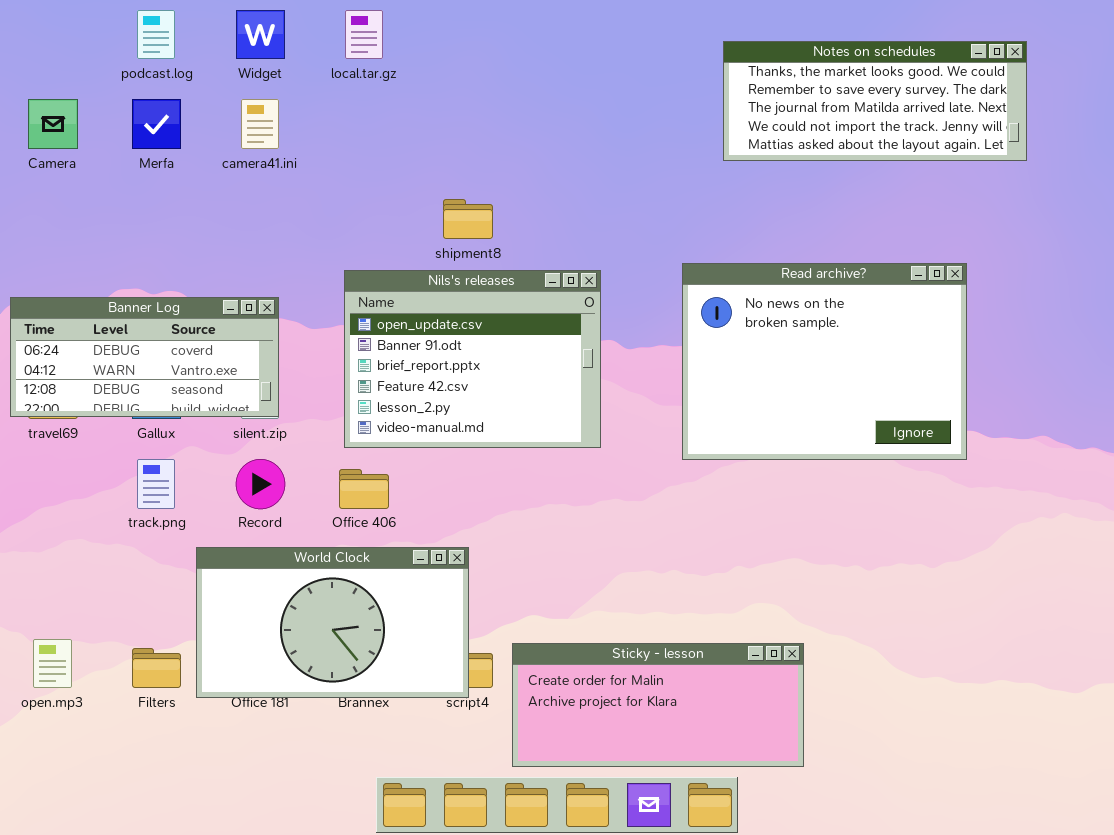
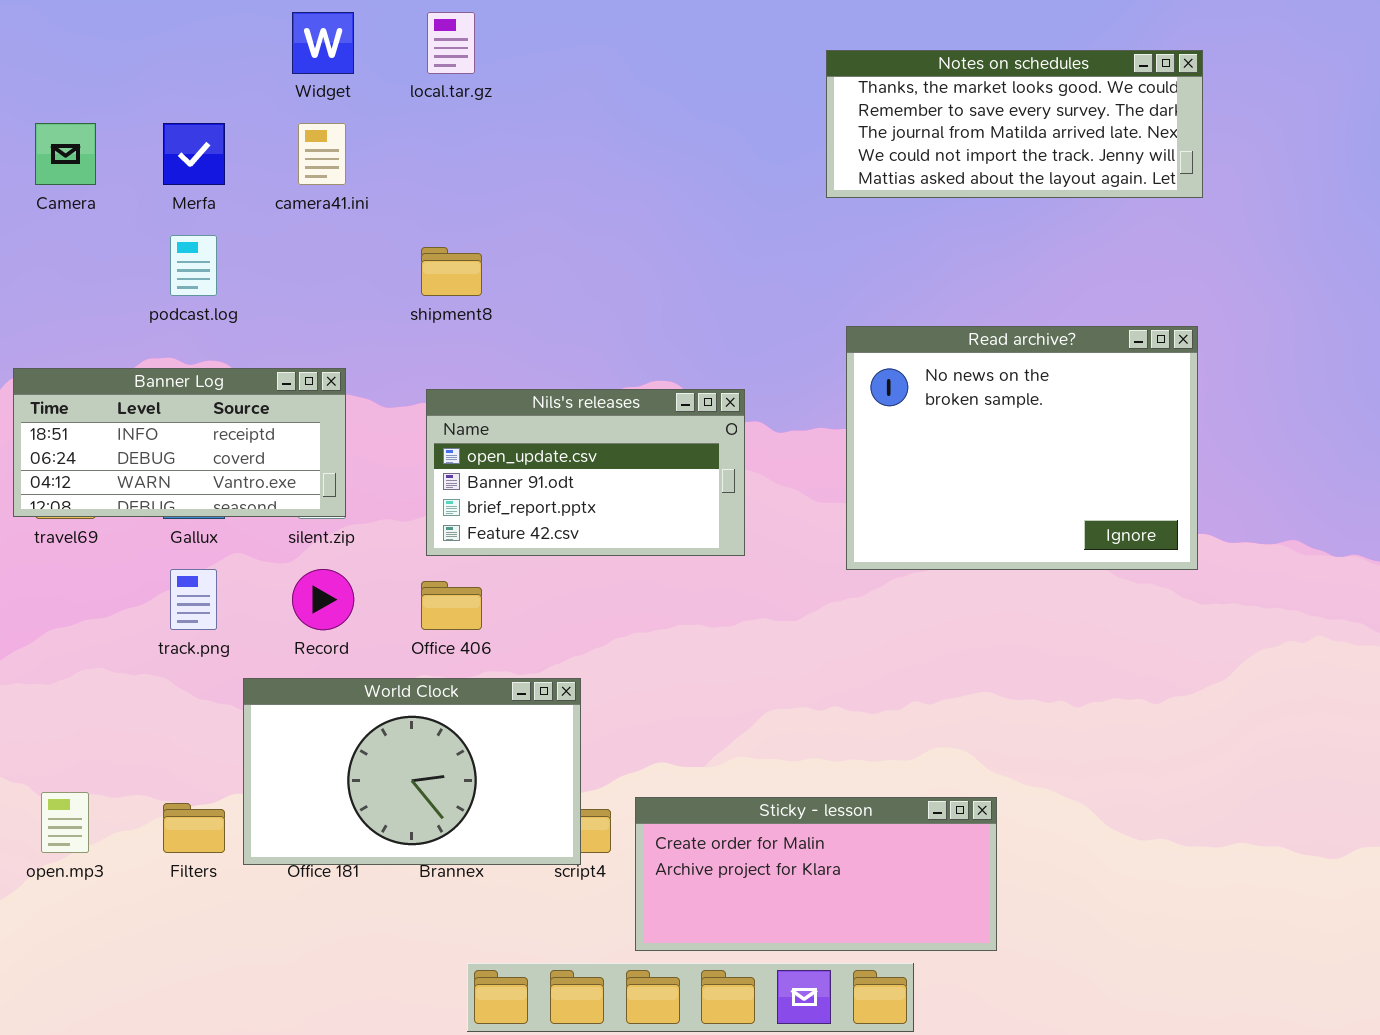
podcast.log: [137,10,175,59] -> [170,235,217,296], moved
Notes on schedules: [723,41,1027,161] -> [826,50,1203,198], moved
shipment8: [443,199,493,239] -> [421,247,482,296], moved
Nils's releases: [344,270,601,448] -> [426,389,745,556], resized
Banner Log: [10,297,279,417] -> [13,368,346,517], scrolled up 1 row

